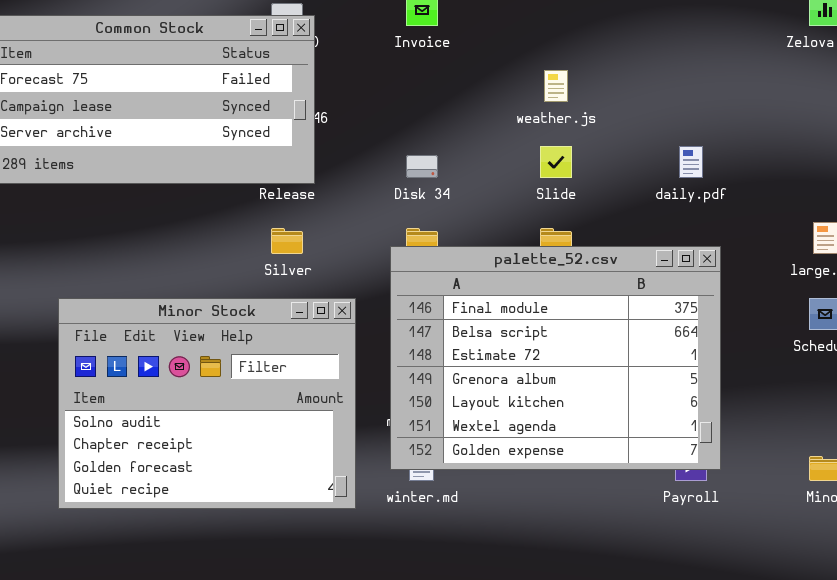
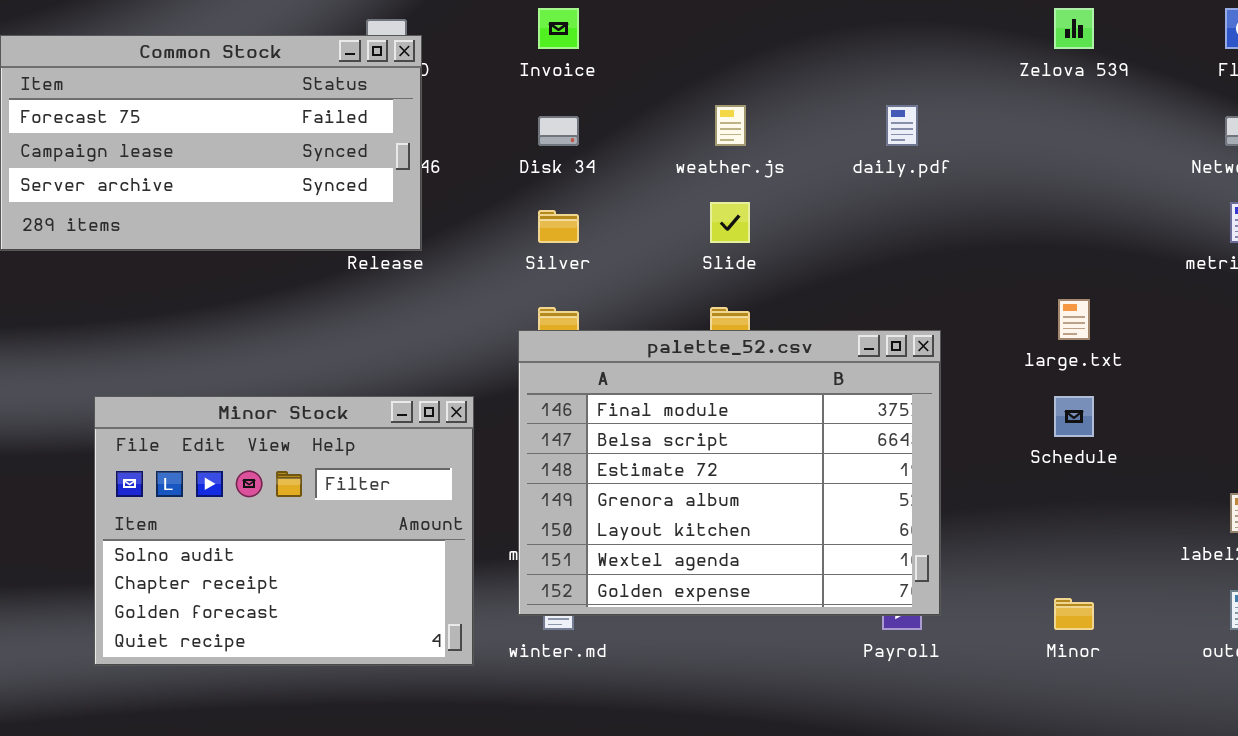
daily.pdf: [679,146,703,178] -> [886,105,918,146], moved
Disk 34: [406,155,438,178] -> [538,116,579,146], moved
Silver: [271,228,303,254] -> [538,210,579,243], moved

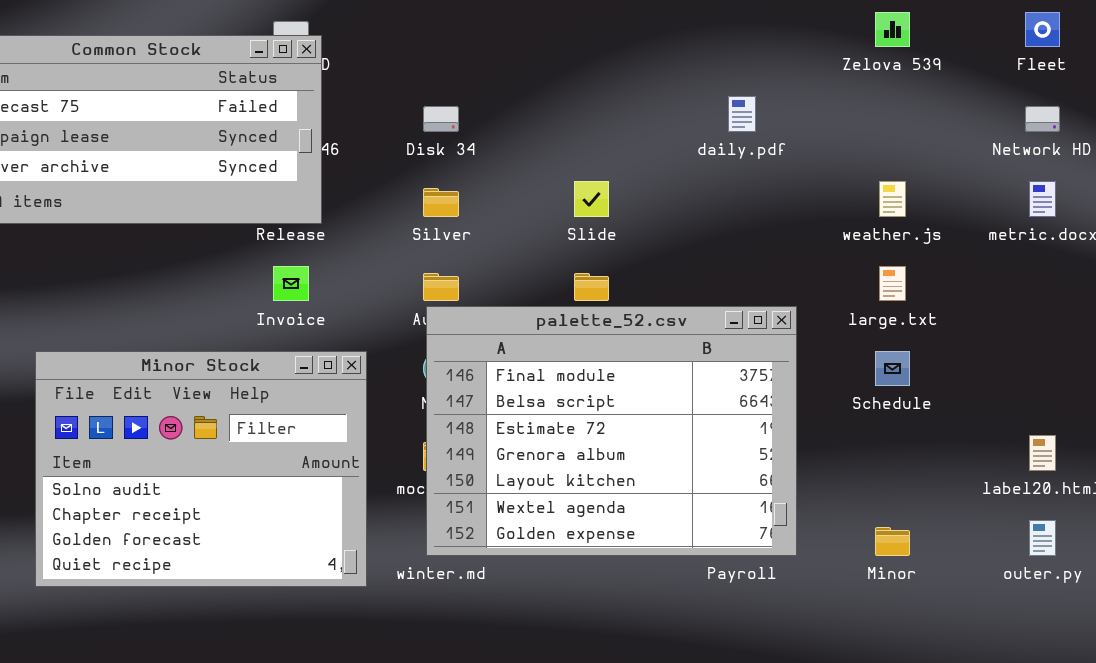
Invoice: [538,8,579,49] -> [273,266,309,301], moved
weather.js: [715,105,746,146] -> [879,181,906,217], moved
palette_52.csv: [518,330,941,616] -> [426,306,797,556], moved

